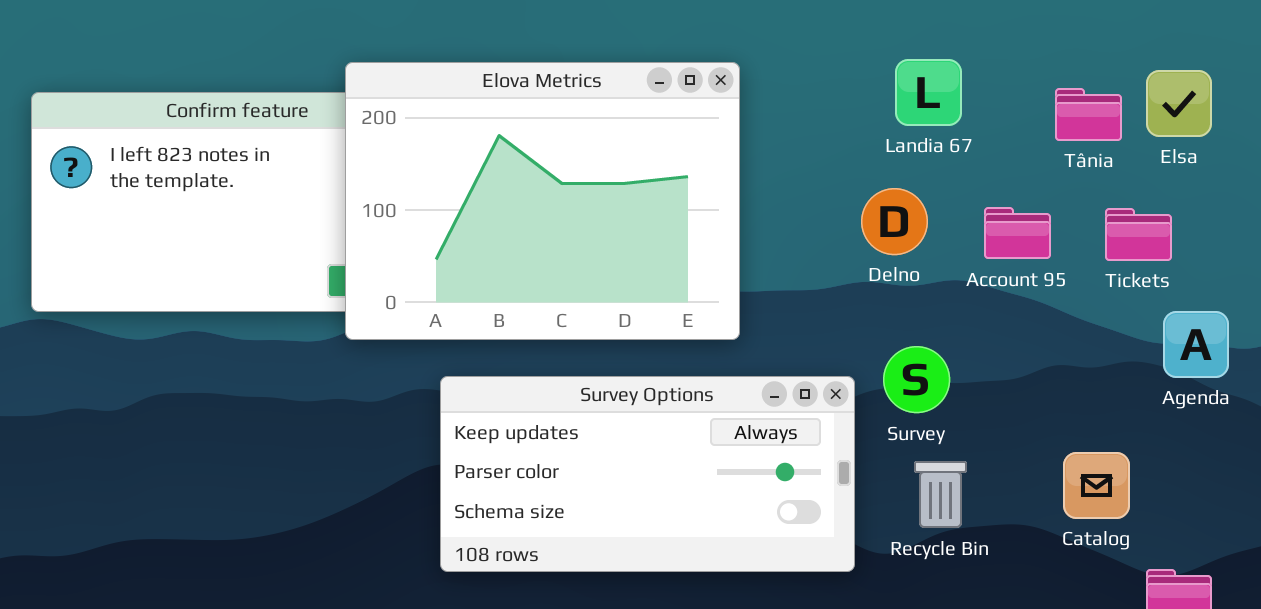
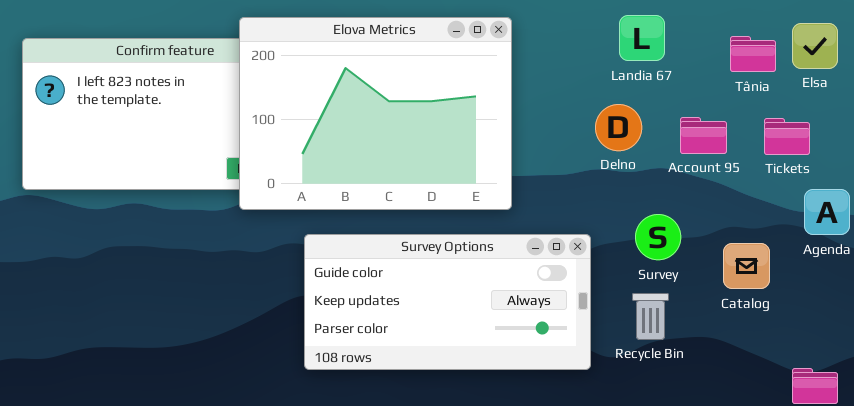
Survey: [883,346,950,413] -> [635,214,681,260], moved
Survey Options: [440,376,855,572] -> [304,234,591,370], scrolled up 1 row
Catalog: [1063,452,1130,519] -> [723,243,770,289], moved

